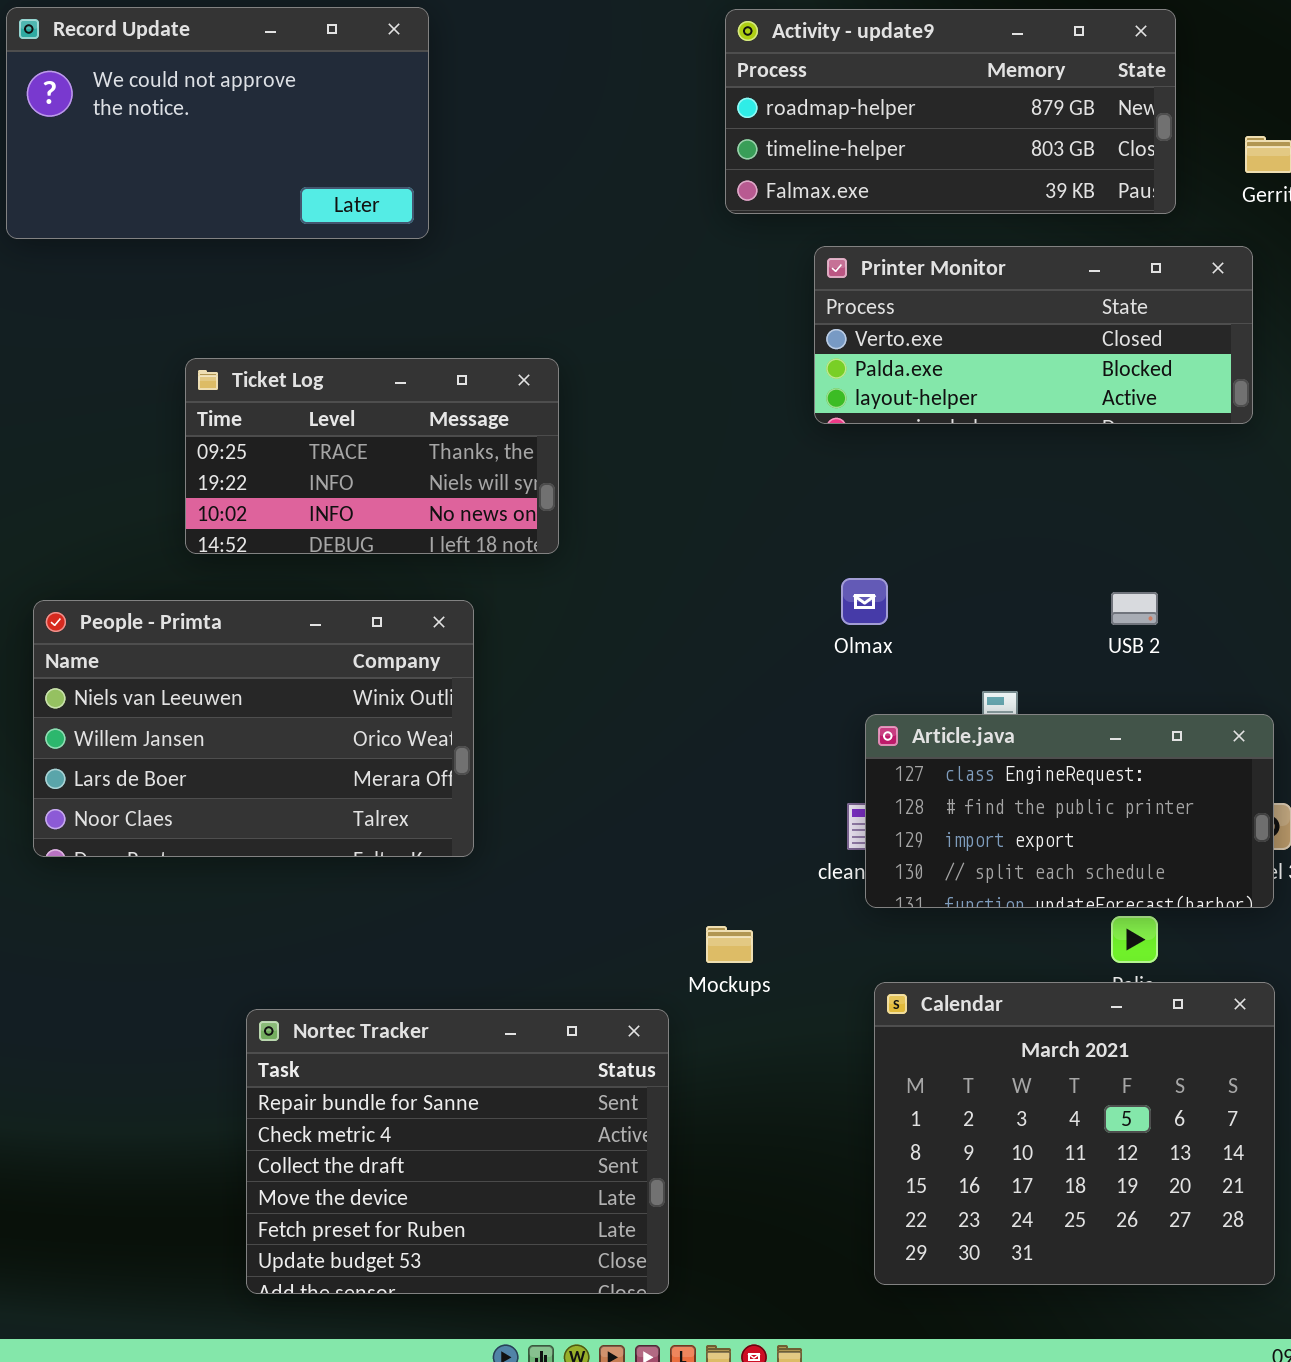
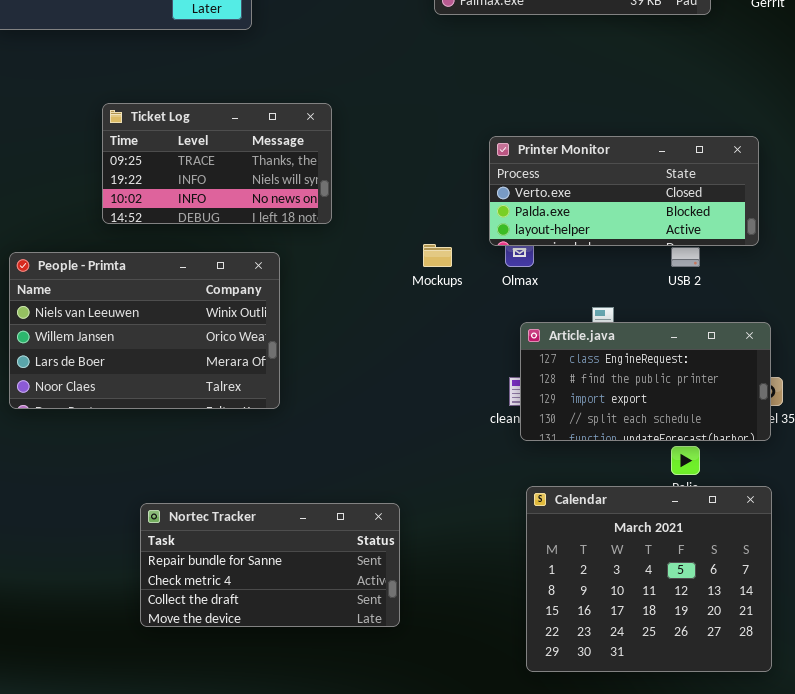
Printer Monitor: [814,246,1253,424] -> [489,136,759,246], moved
Mockups: [706,926,753,963] -> [423,244,452,267], moved
Nortec Tracker: [246,1009,669,1294] -> [140,503,400,627], resized

